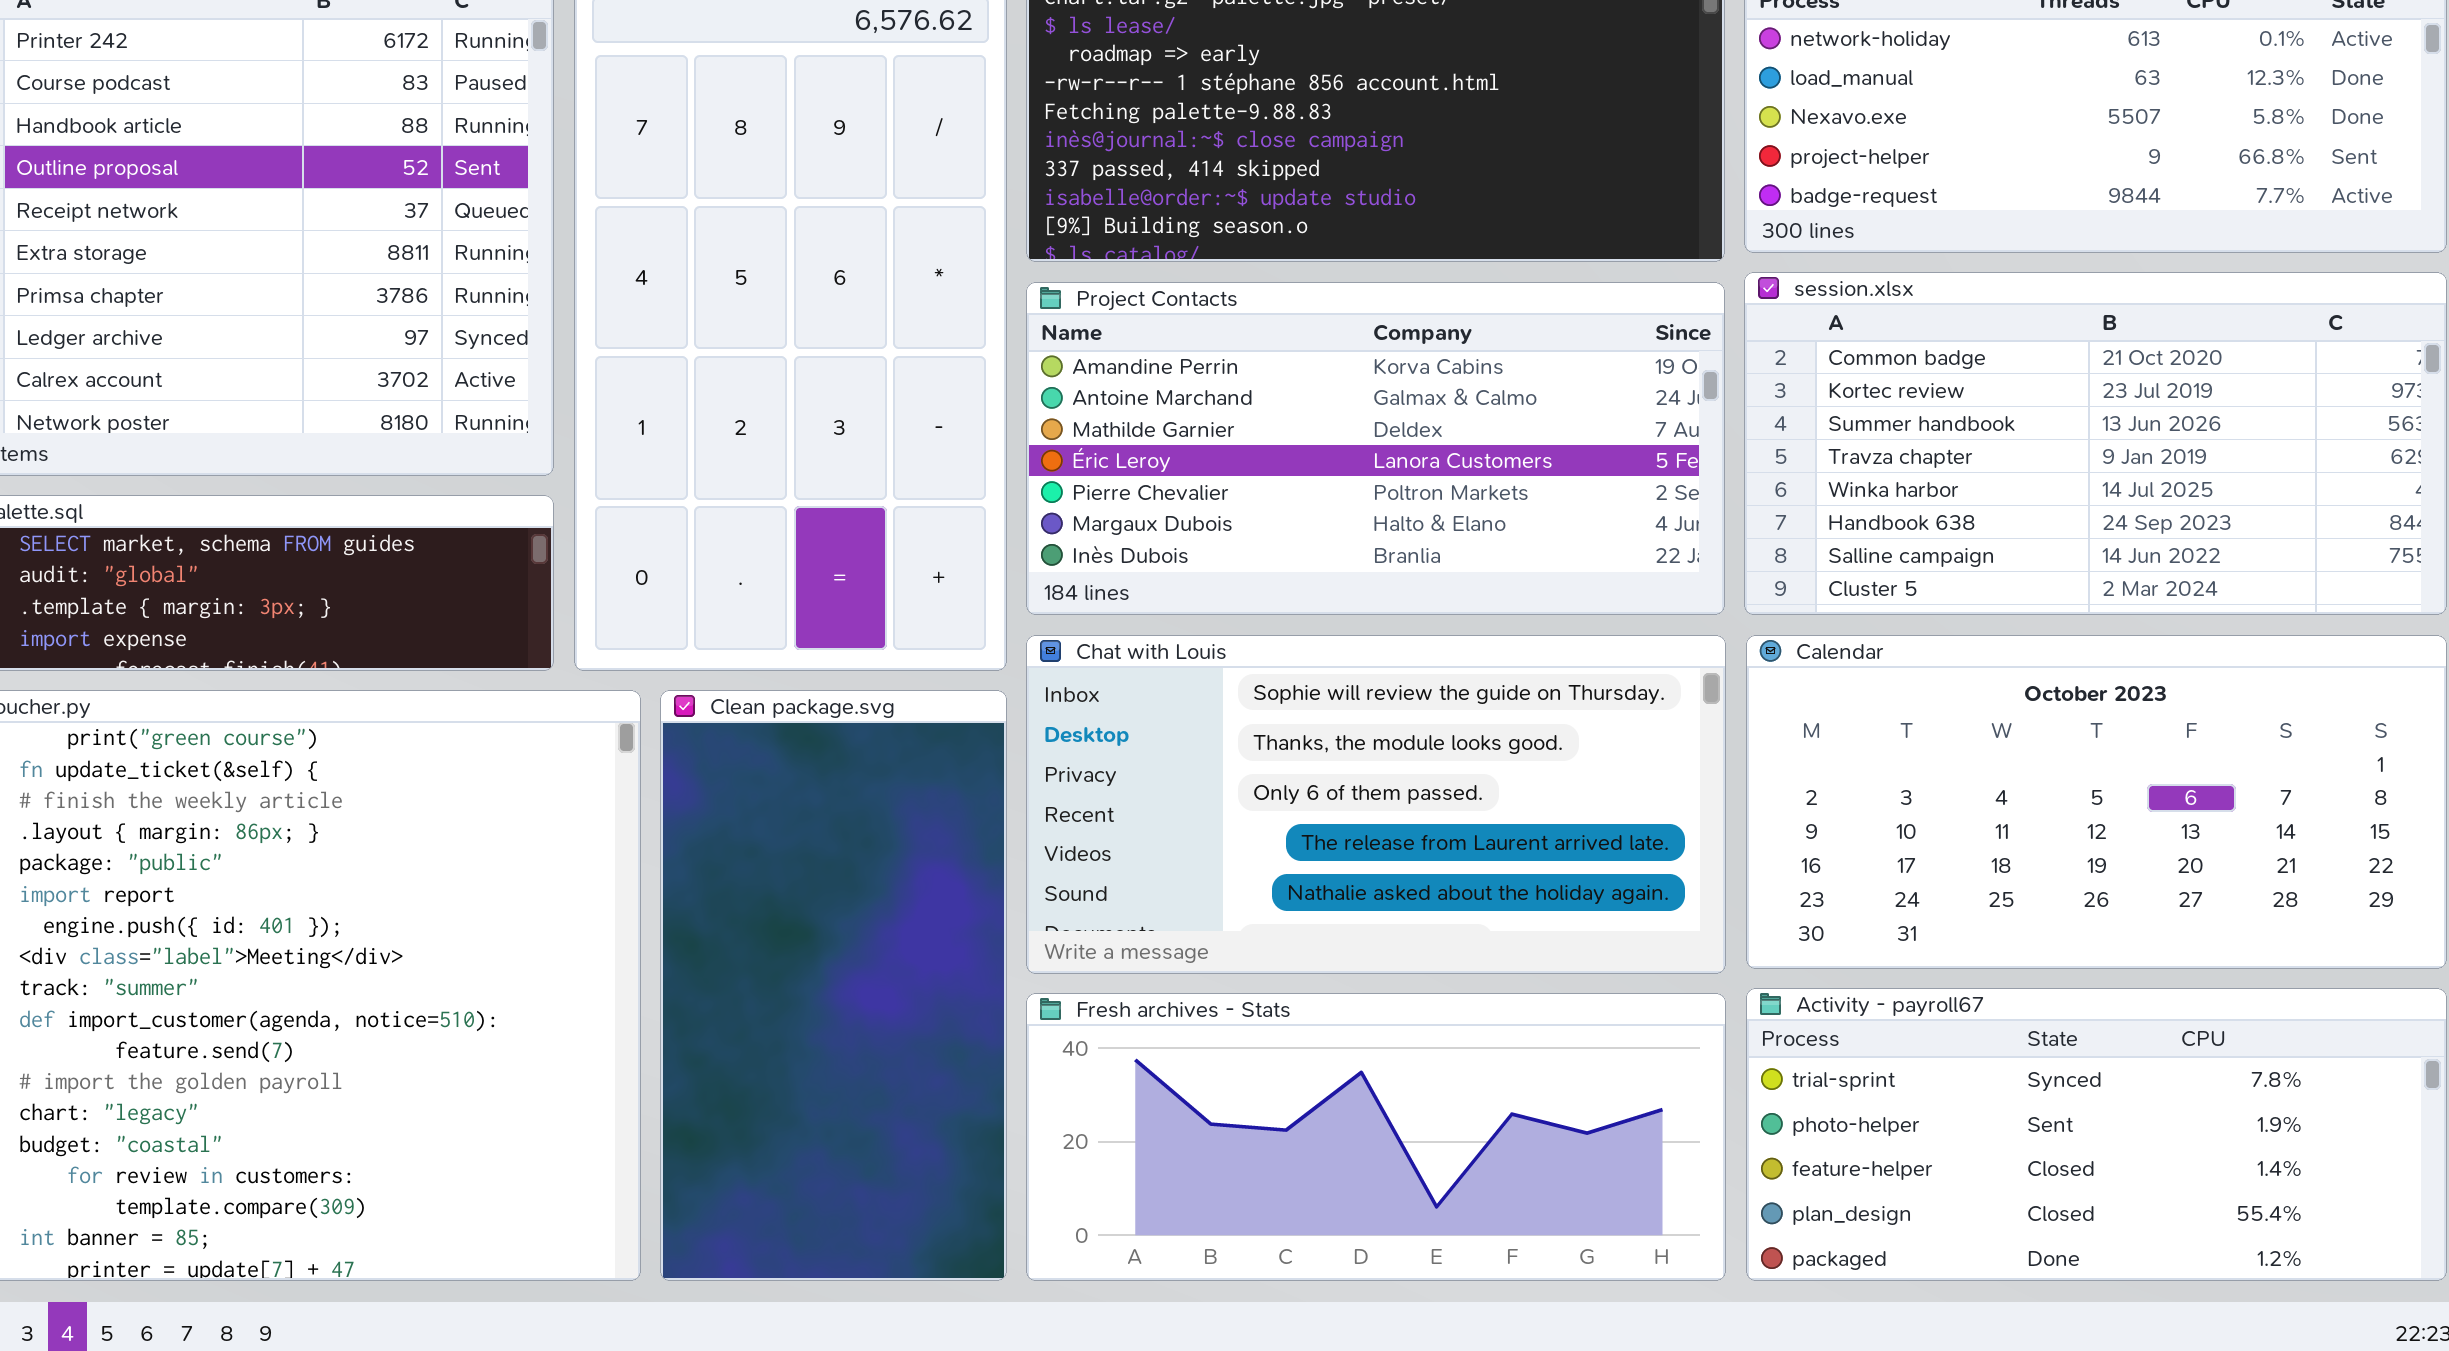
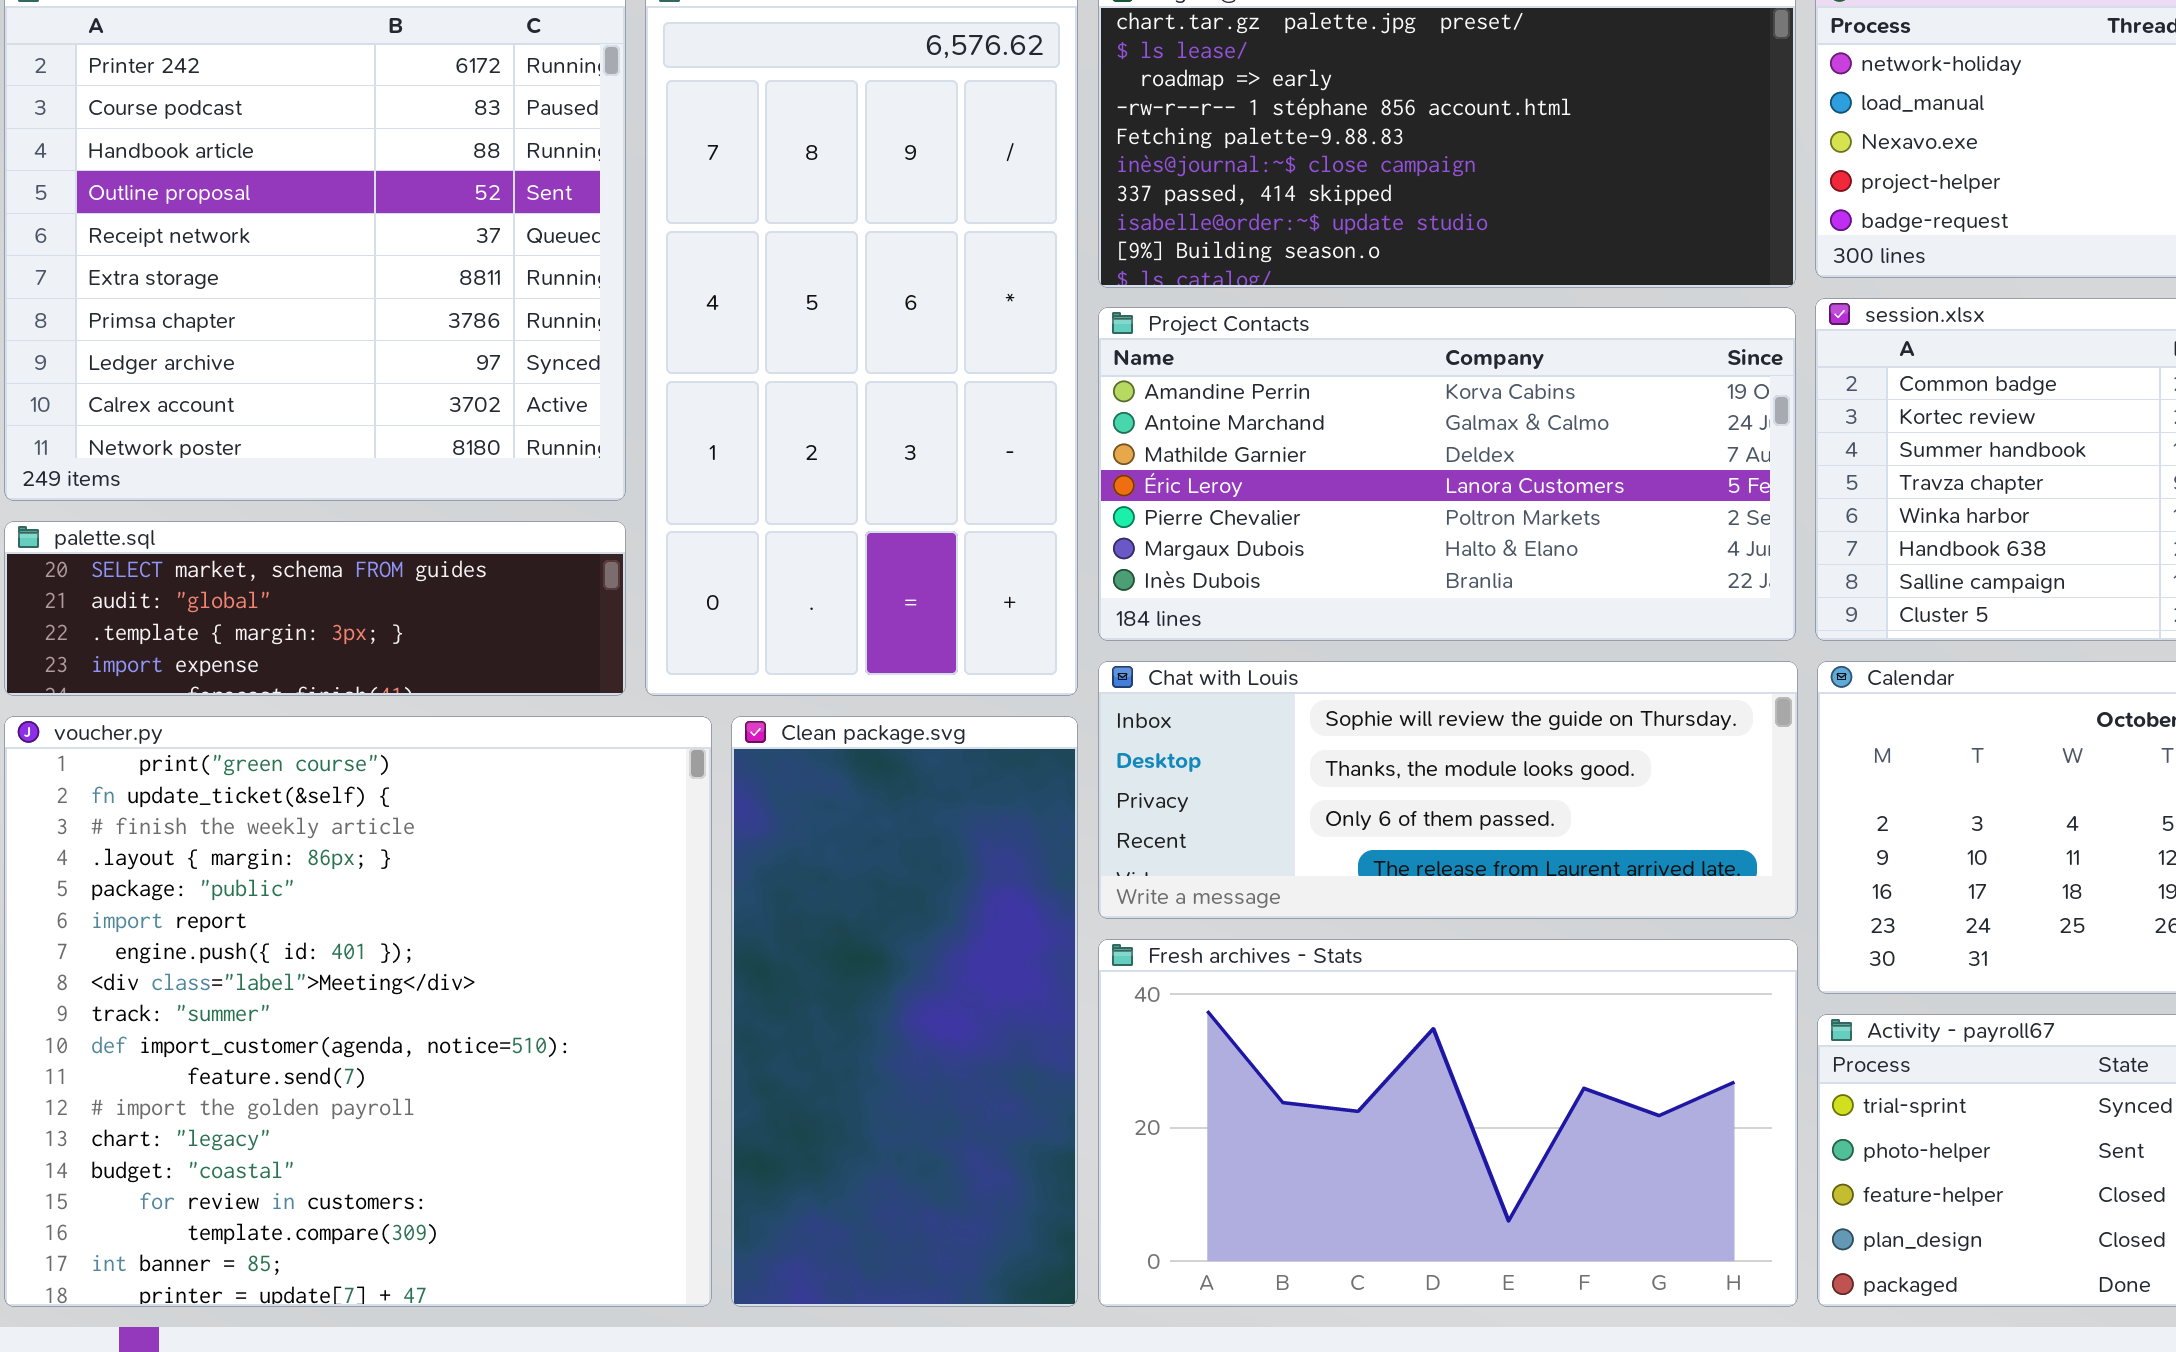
Chat with Louis: [1026,635,1726,974] -> [1098,661,1798,919], resized
Fresh archives - Stats: [1026,993,1726,1281] -> [1098,939,1798,1307], resized

